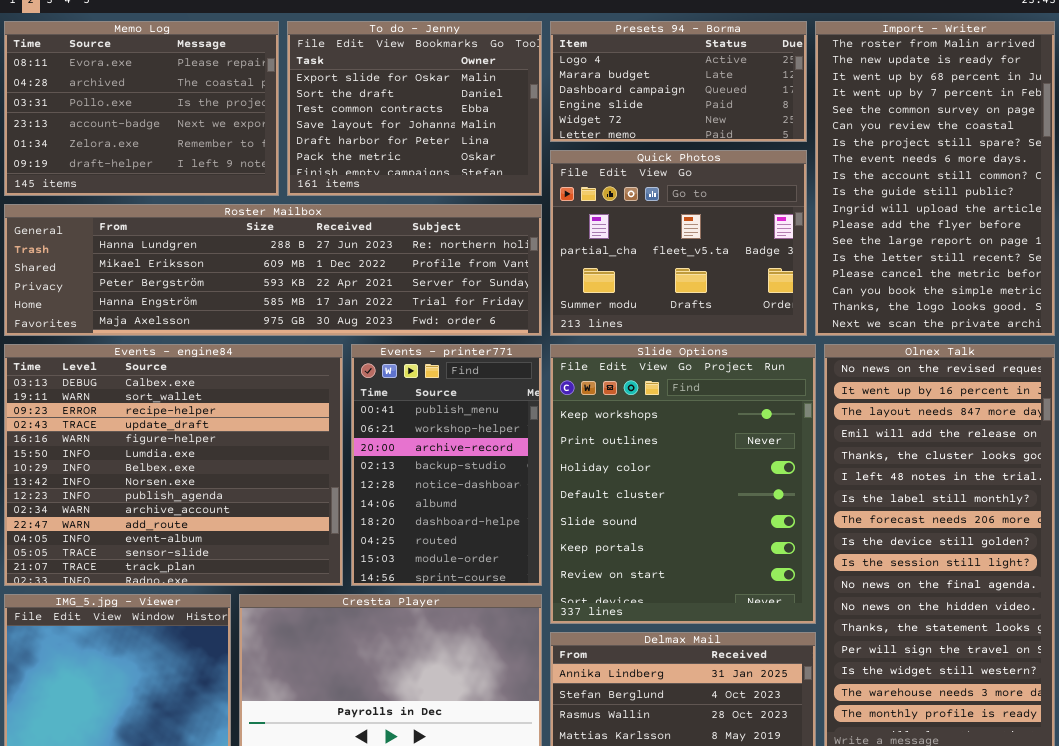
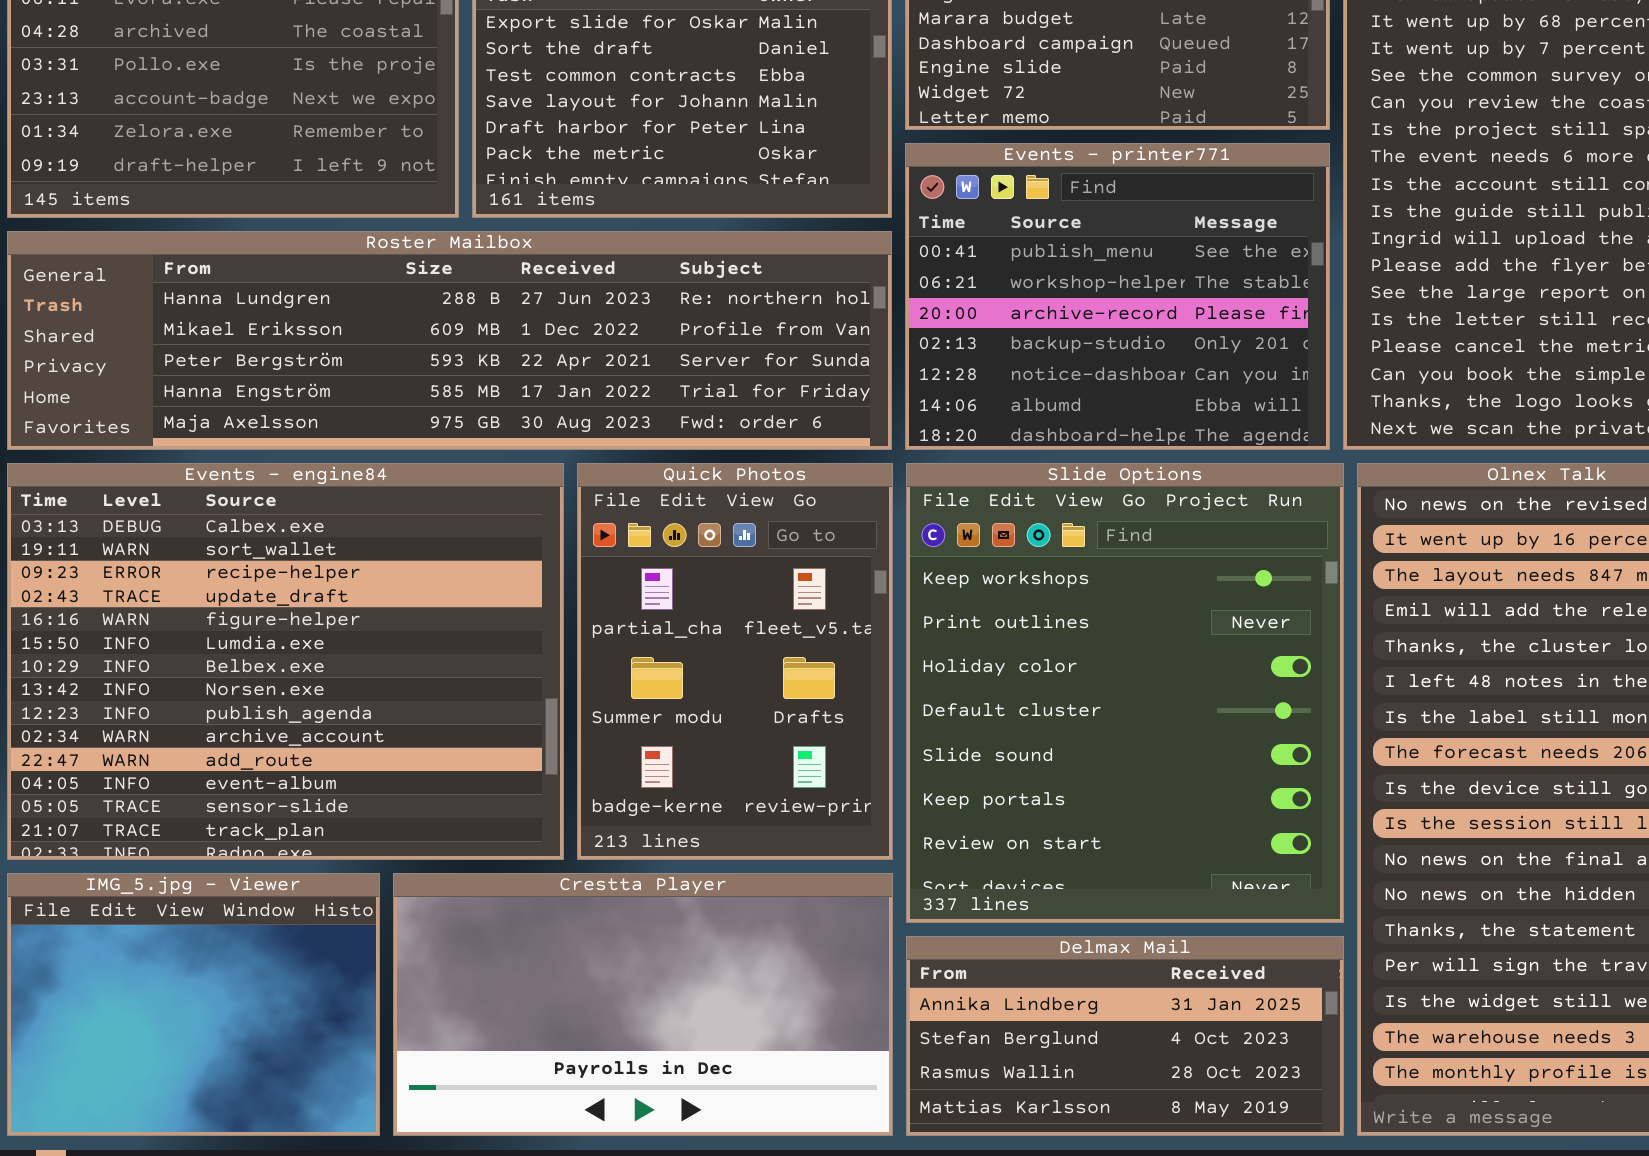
Quick Photos: [550,150,807,336] -> [577,463,893,860], moved, resized
Events - printer771: [351,344,542,586] -> [905,143,1330,450], moved, resized

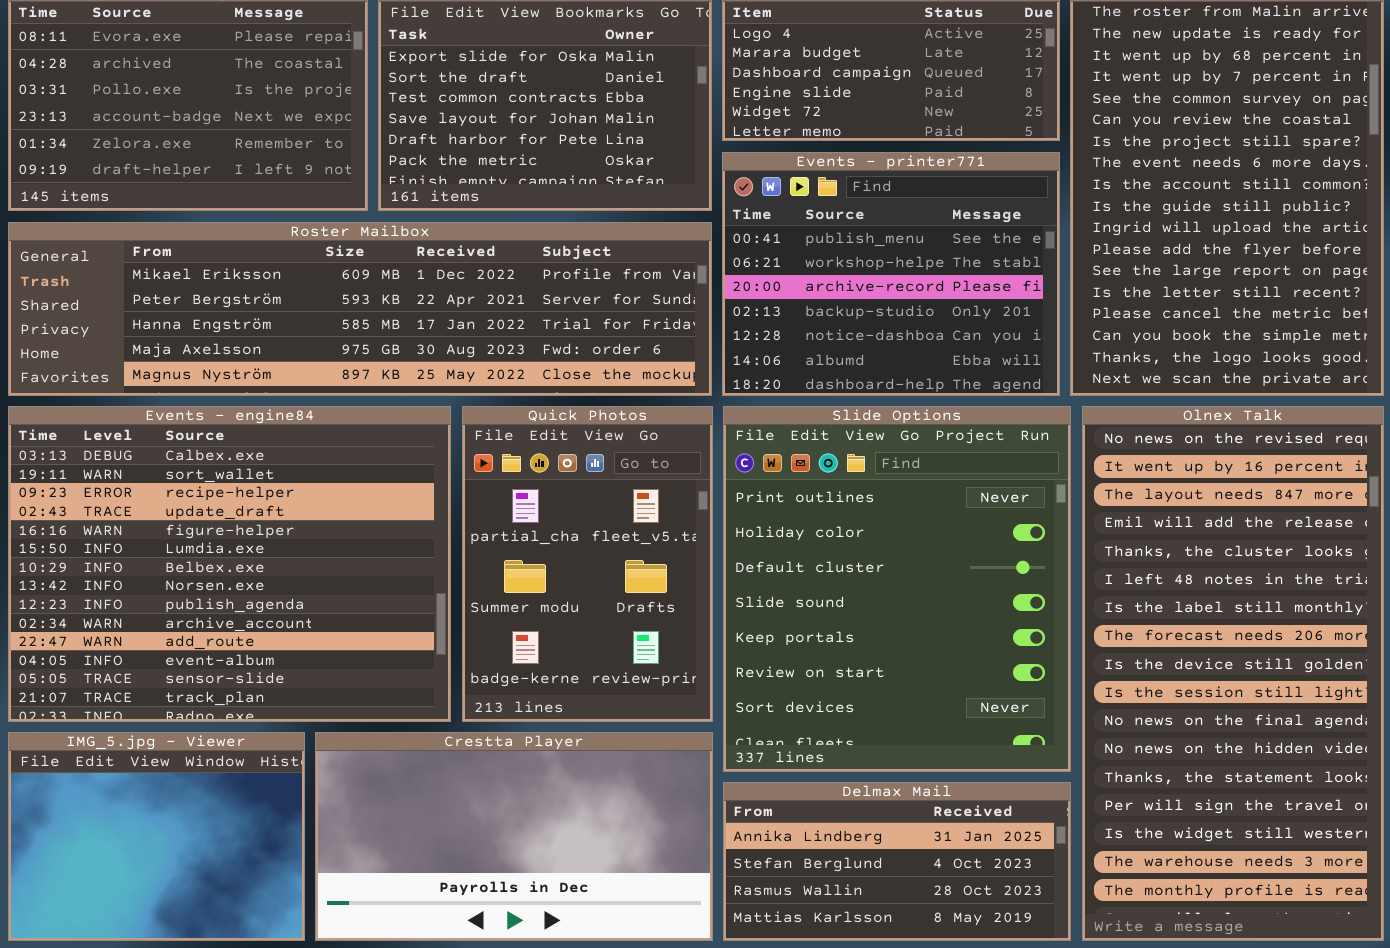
Roster Mailbox: [7,231,892,450] -> [8,222,712,396], scrolled down 1 row
Slide Options: [906,463,1344,923] -> [723,406,1071,772], scrolled down 1 row

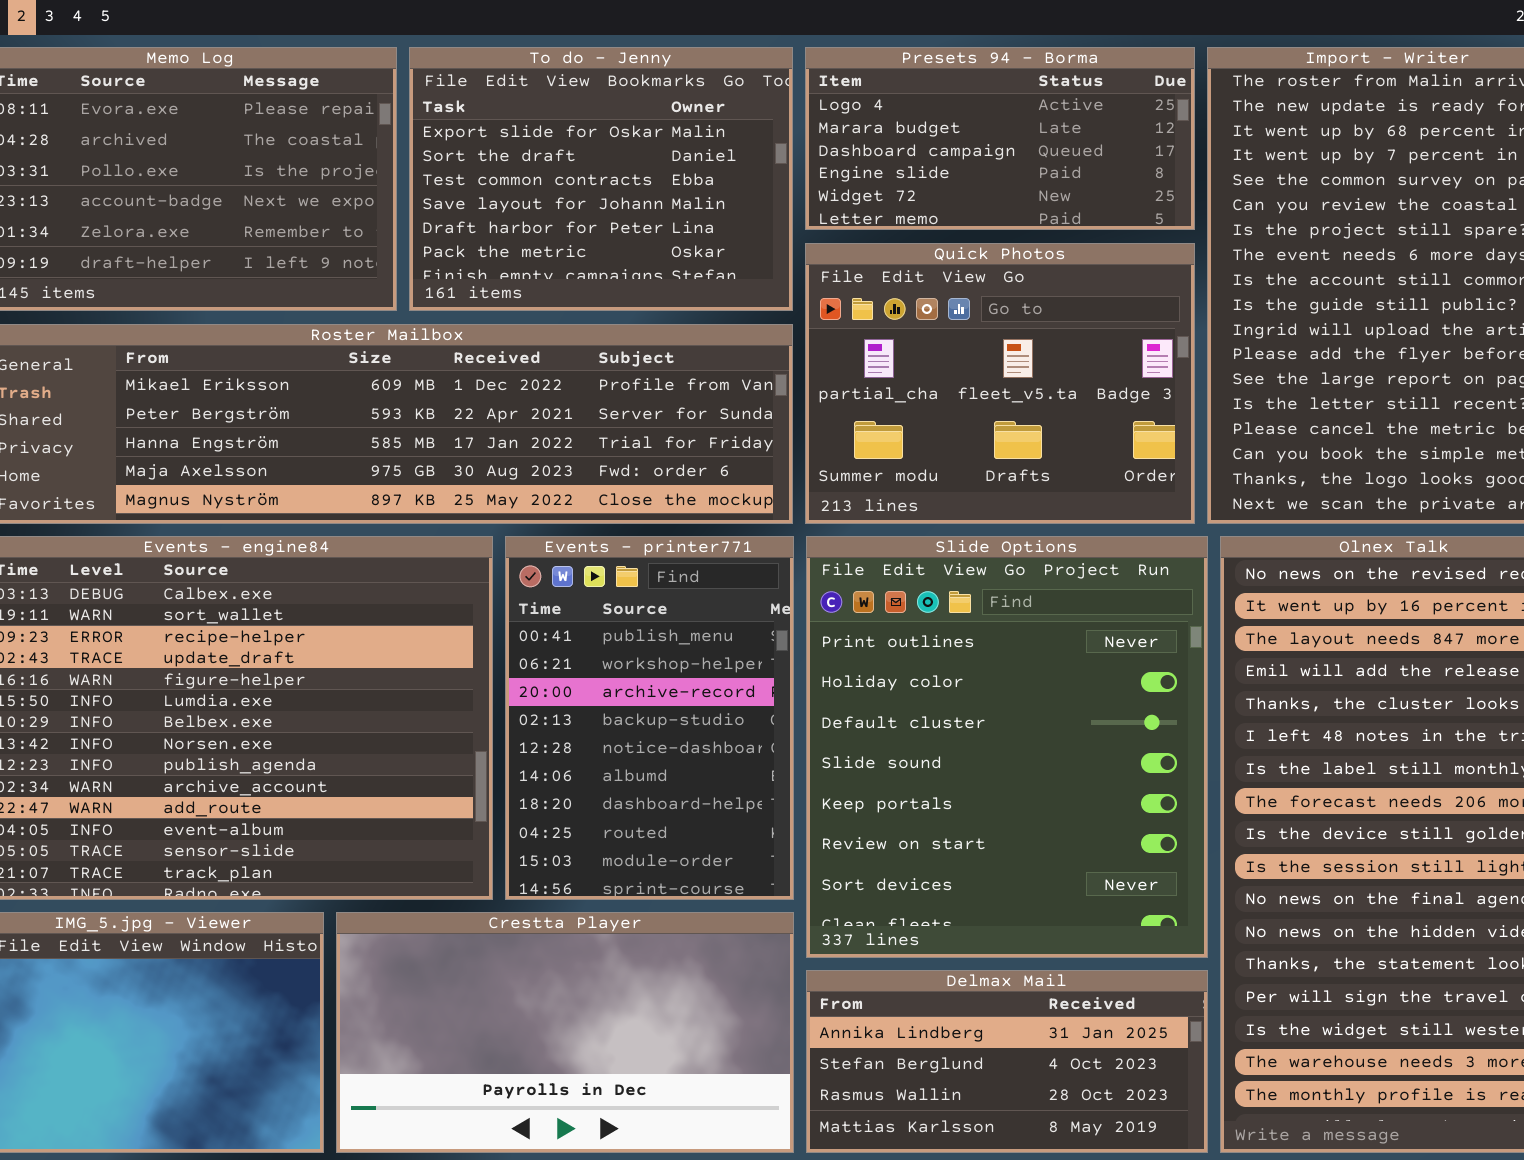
Events - printer771: [722,152,1060,396] -> [505,536,794,900], moved, resized
Quick Photos: [462,406,713,722] -> [805,243,1195,524], moved, resized

